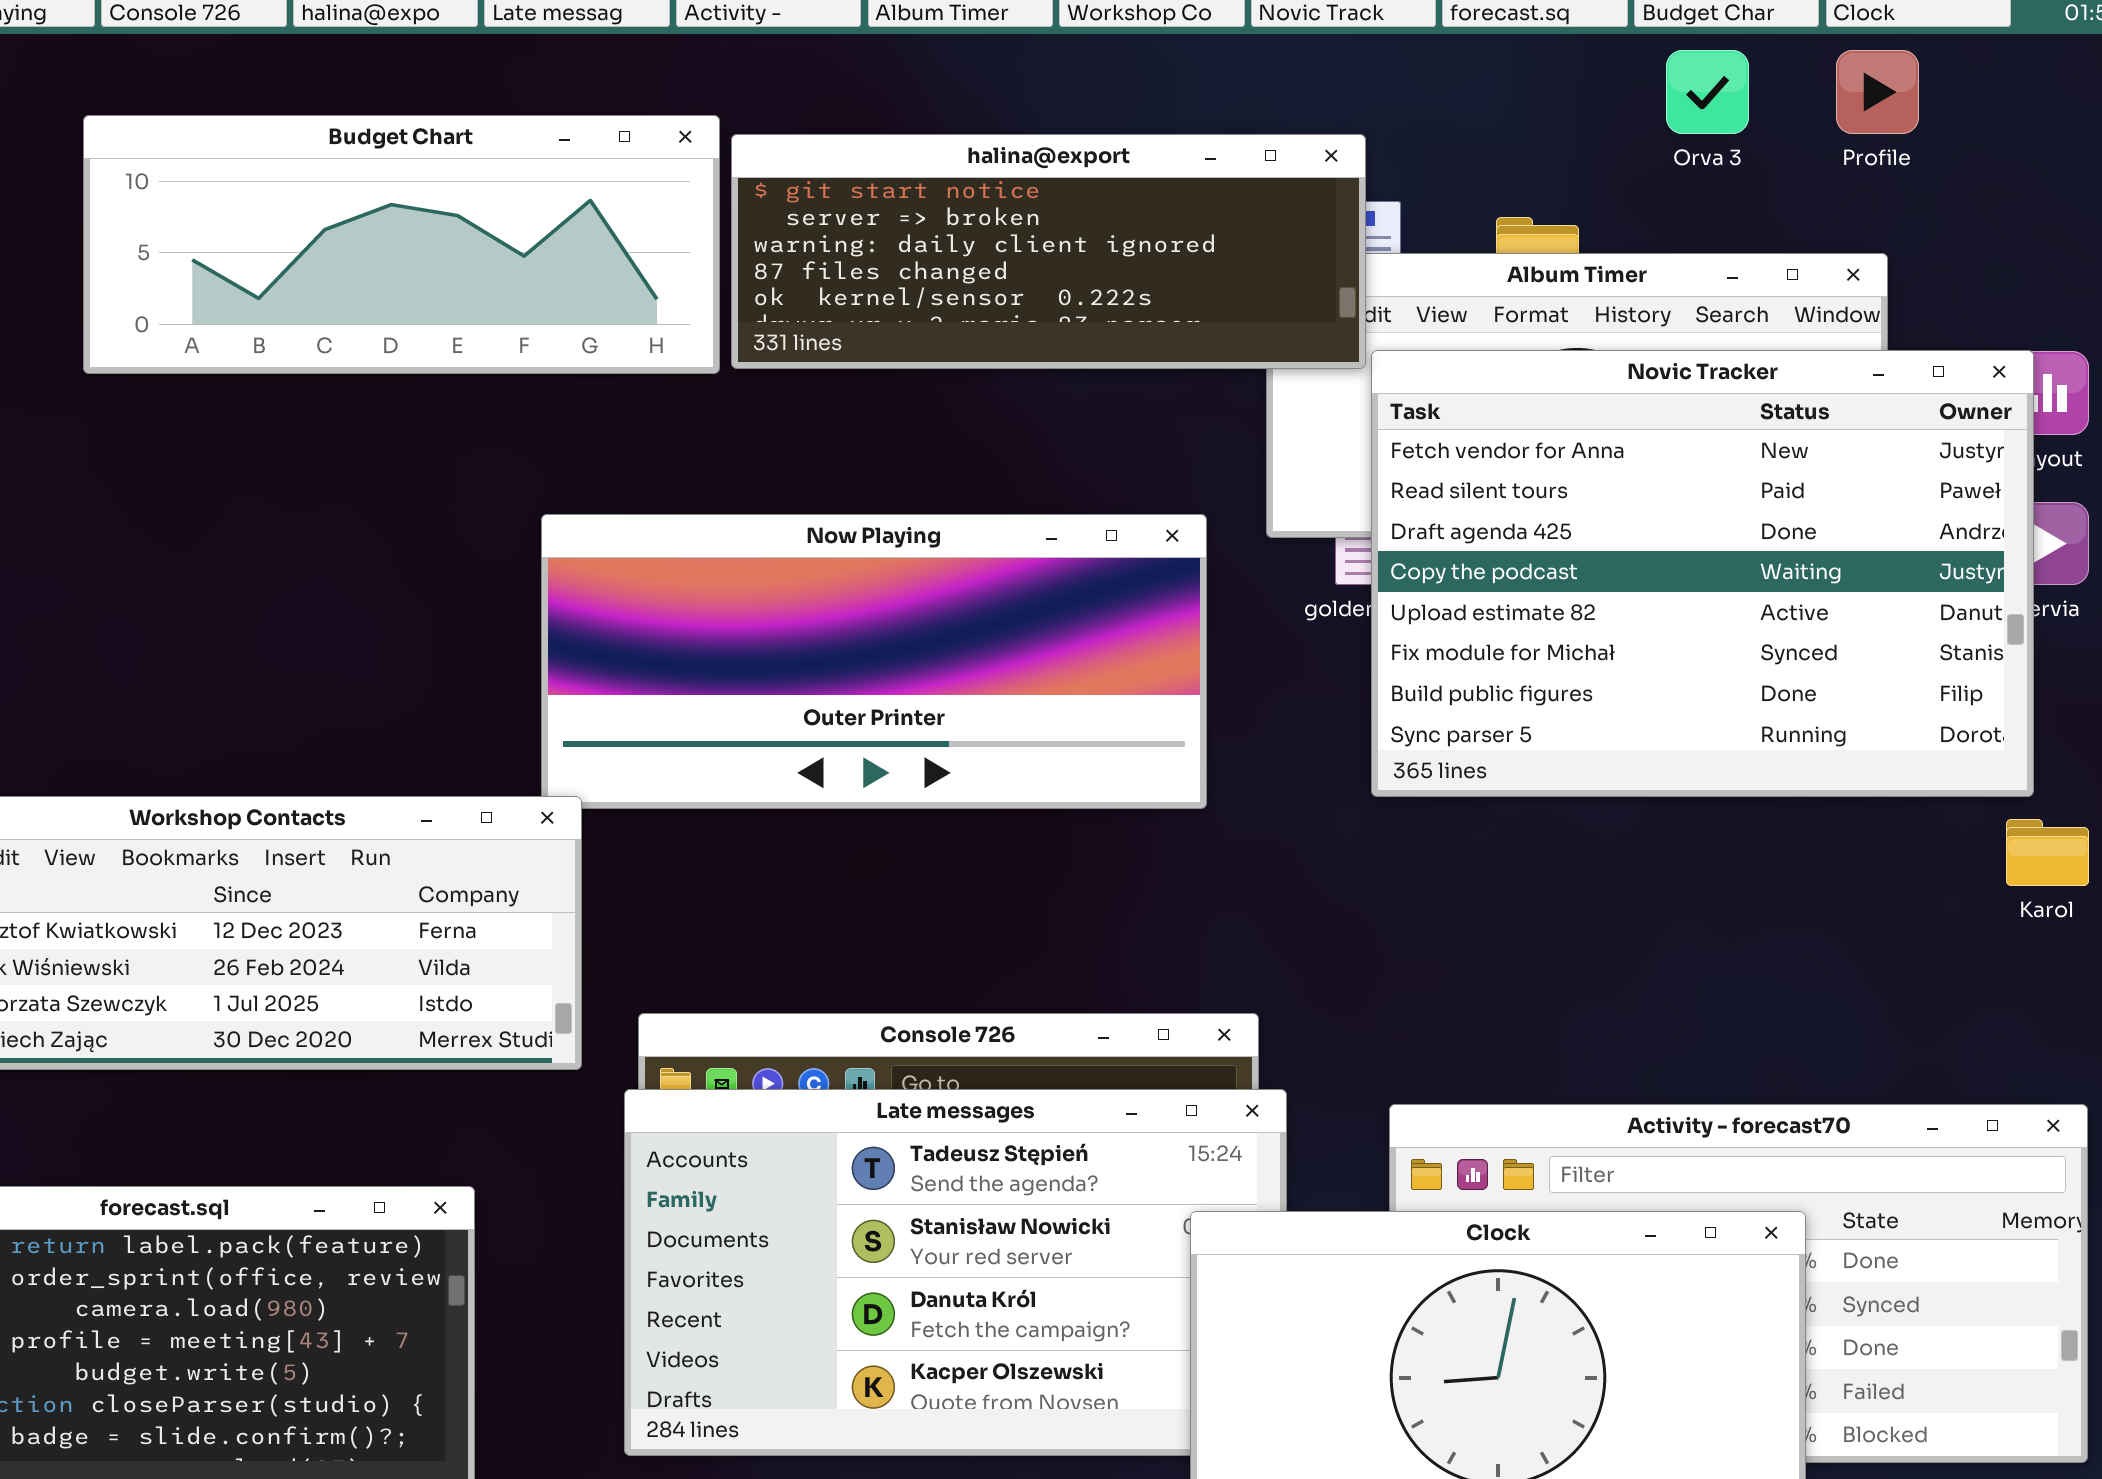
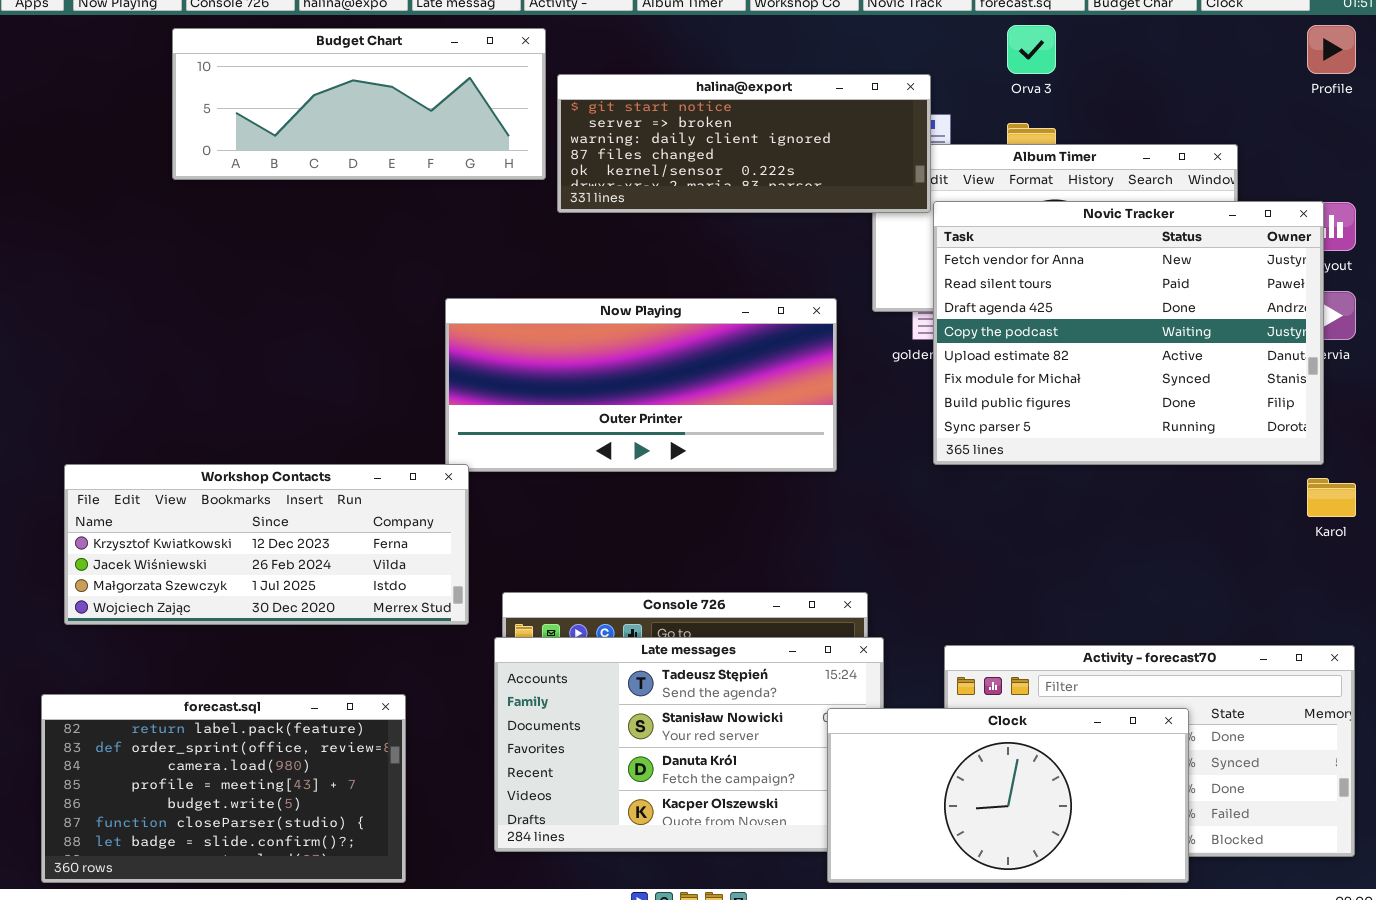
Orva 3: [1666,50,1749,134] -> [1007,25,1056,74], moved
Profile: [1836,50,1919,134] -> [1307,25,1356,74], moved
Budget Chart: [83,115,720,374] -> [172,28,546,180], moved

